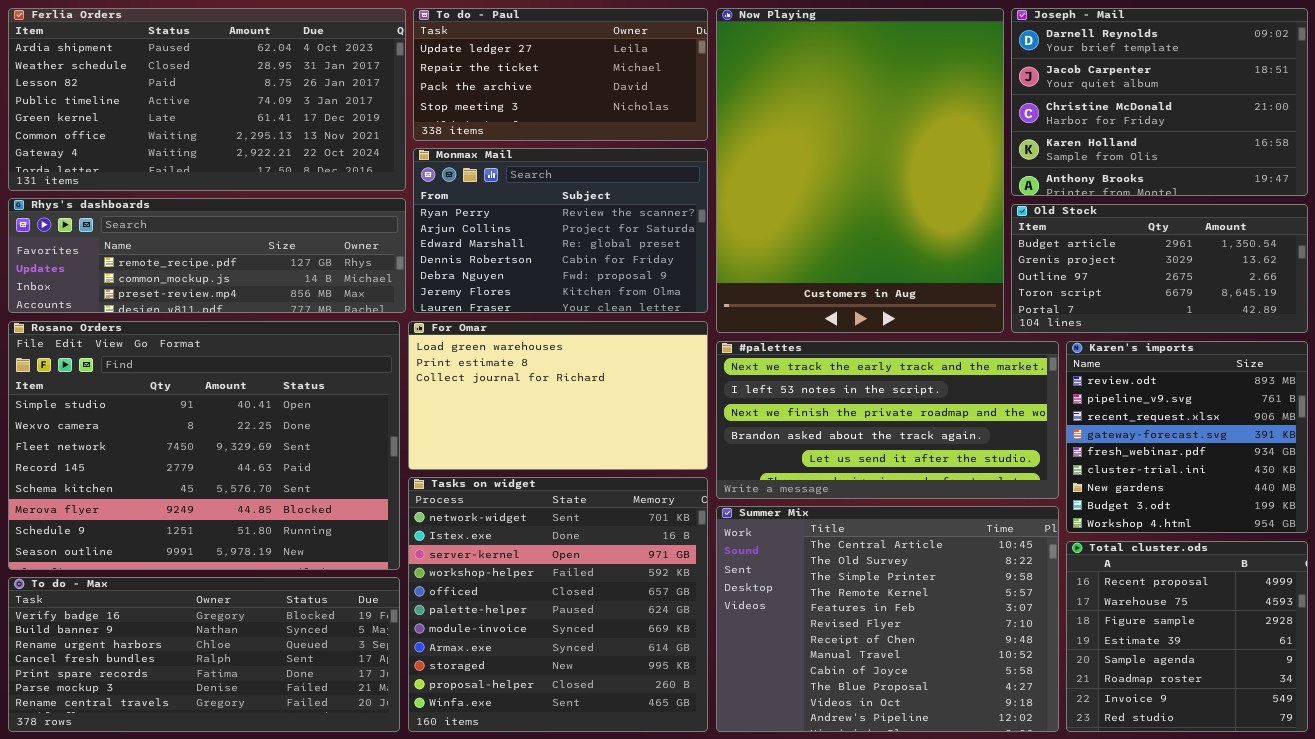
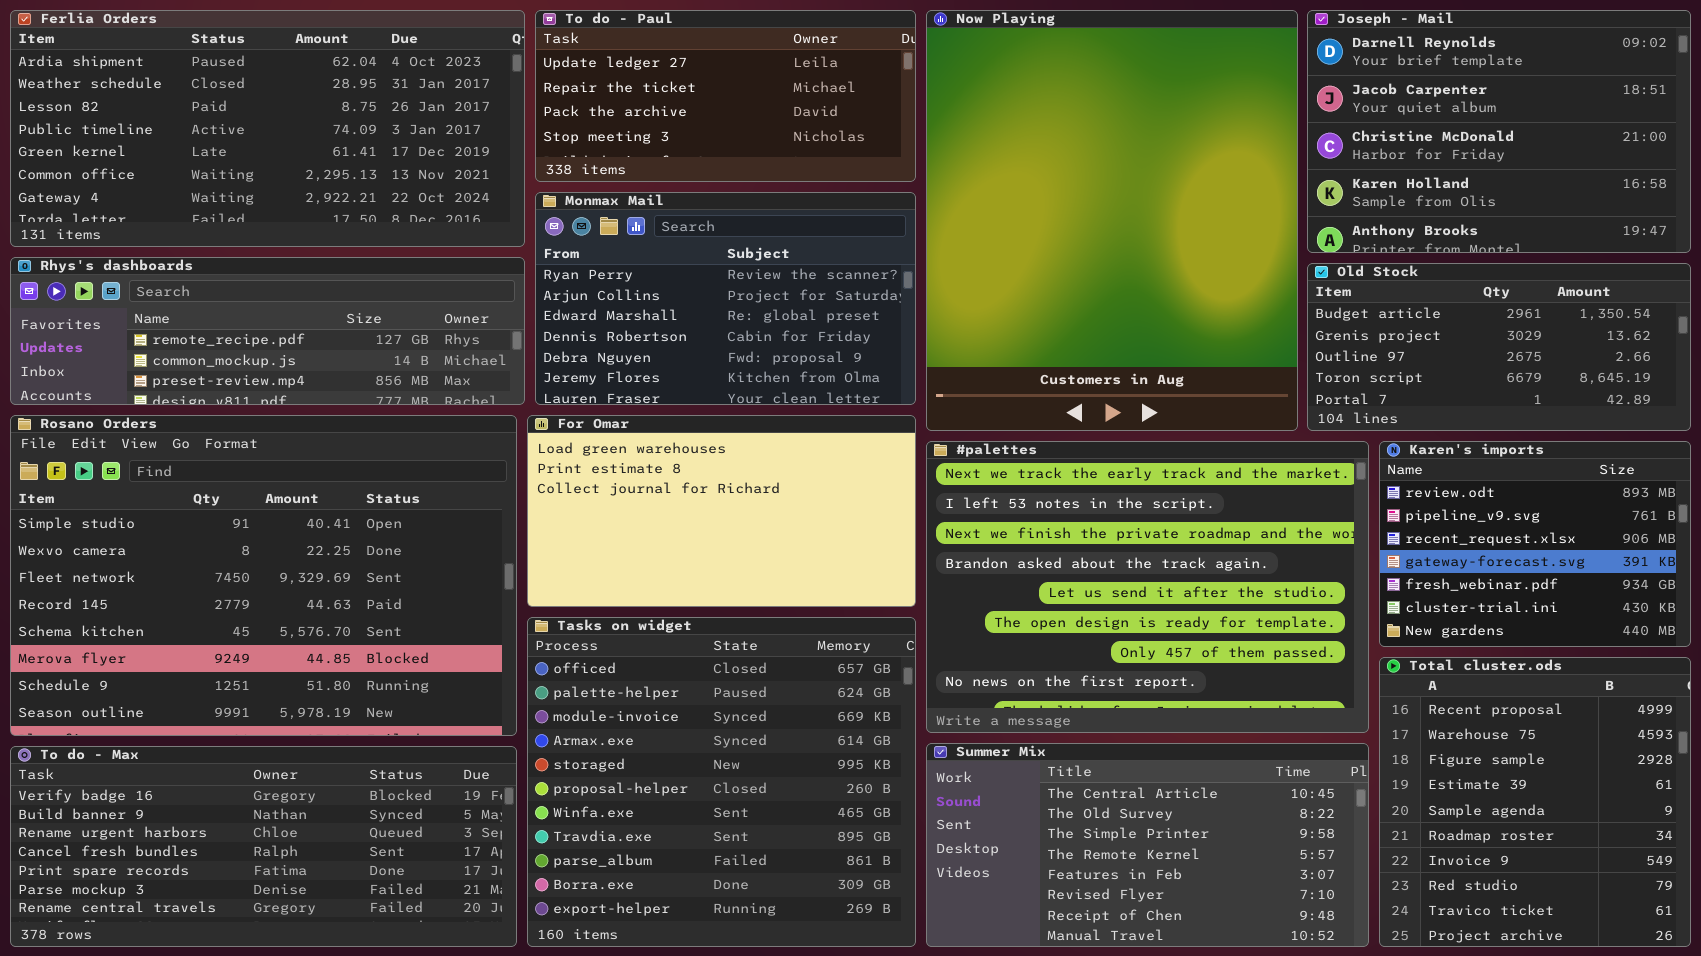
#palettes: [716,341,1059,499] -> [926,441,1369,733], resized
Karen's imports: [1066,341,1308,533] -> [1379,441,1691,647], resized
Tasks on widget: [408,477,708,732] -> [527,617,916,947], scrolled down 4 rows
Summer Mix: [716,506,1059,732] -> [926,743,1369,947], resized
Total cluster.ods: [1066,541,1308,732] -> [1379,657,1691,947], resized

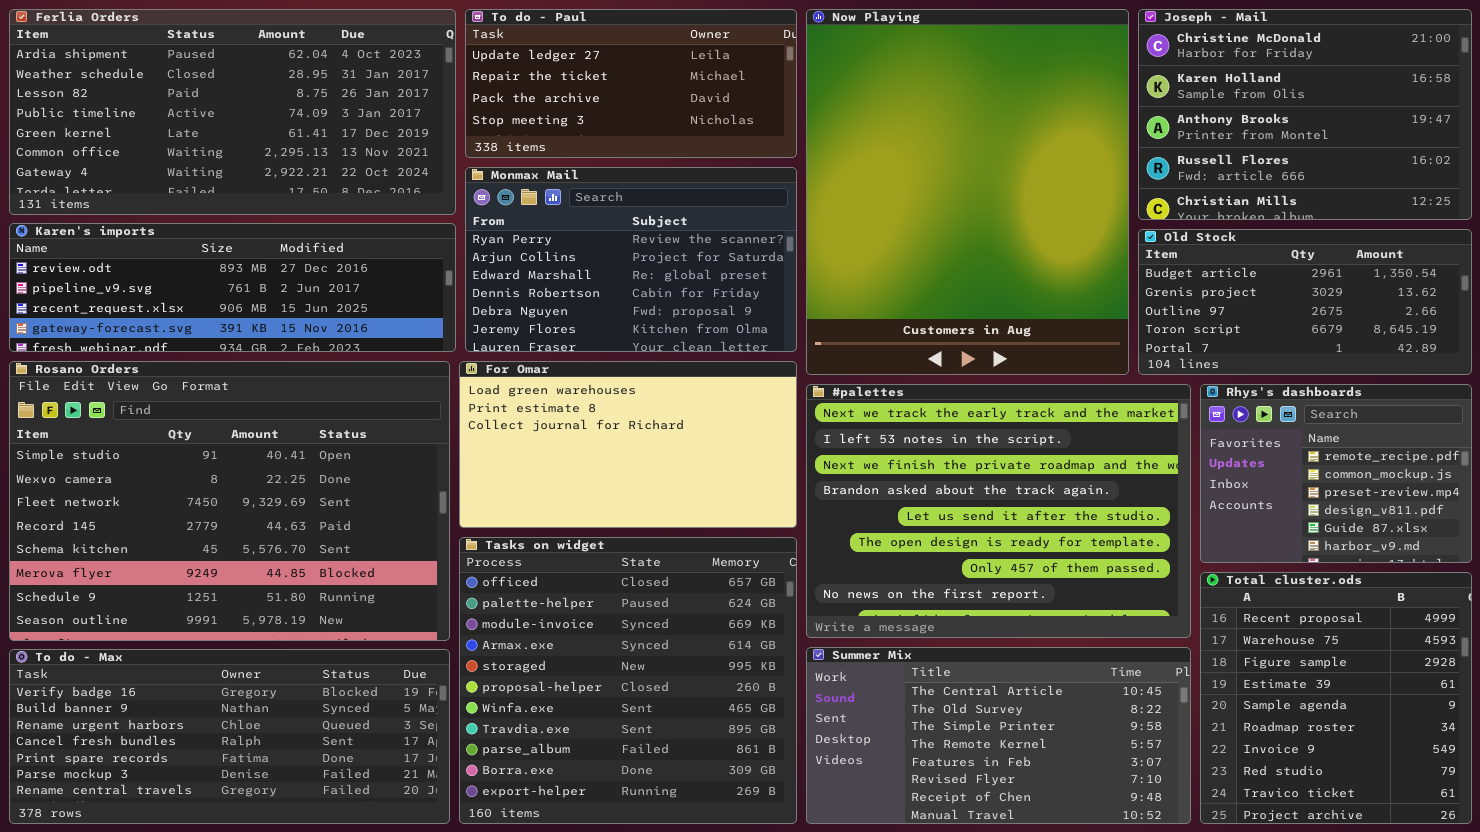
Joseph - Mail: [1307,10,1691,253] -> [1138,9,1472,220], scrolled down 2 rows
Rhys's dashboards: [10,257,525,405] -> [1200,384,1472,563], moved, resized
Karen's imports: [1379,441,1691,647] -> [9,223,456,352], moved, resized

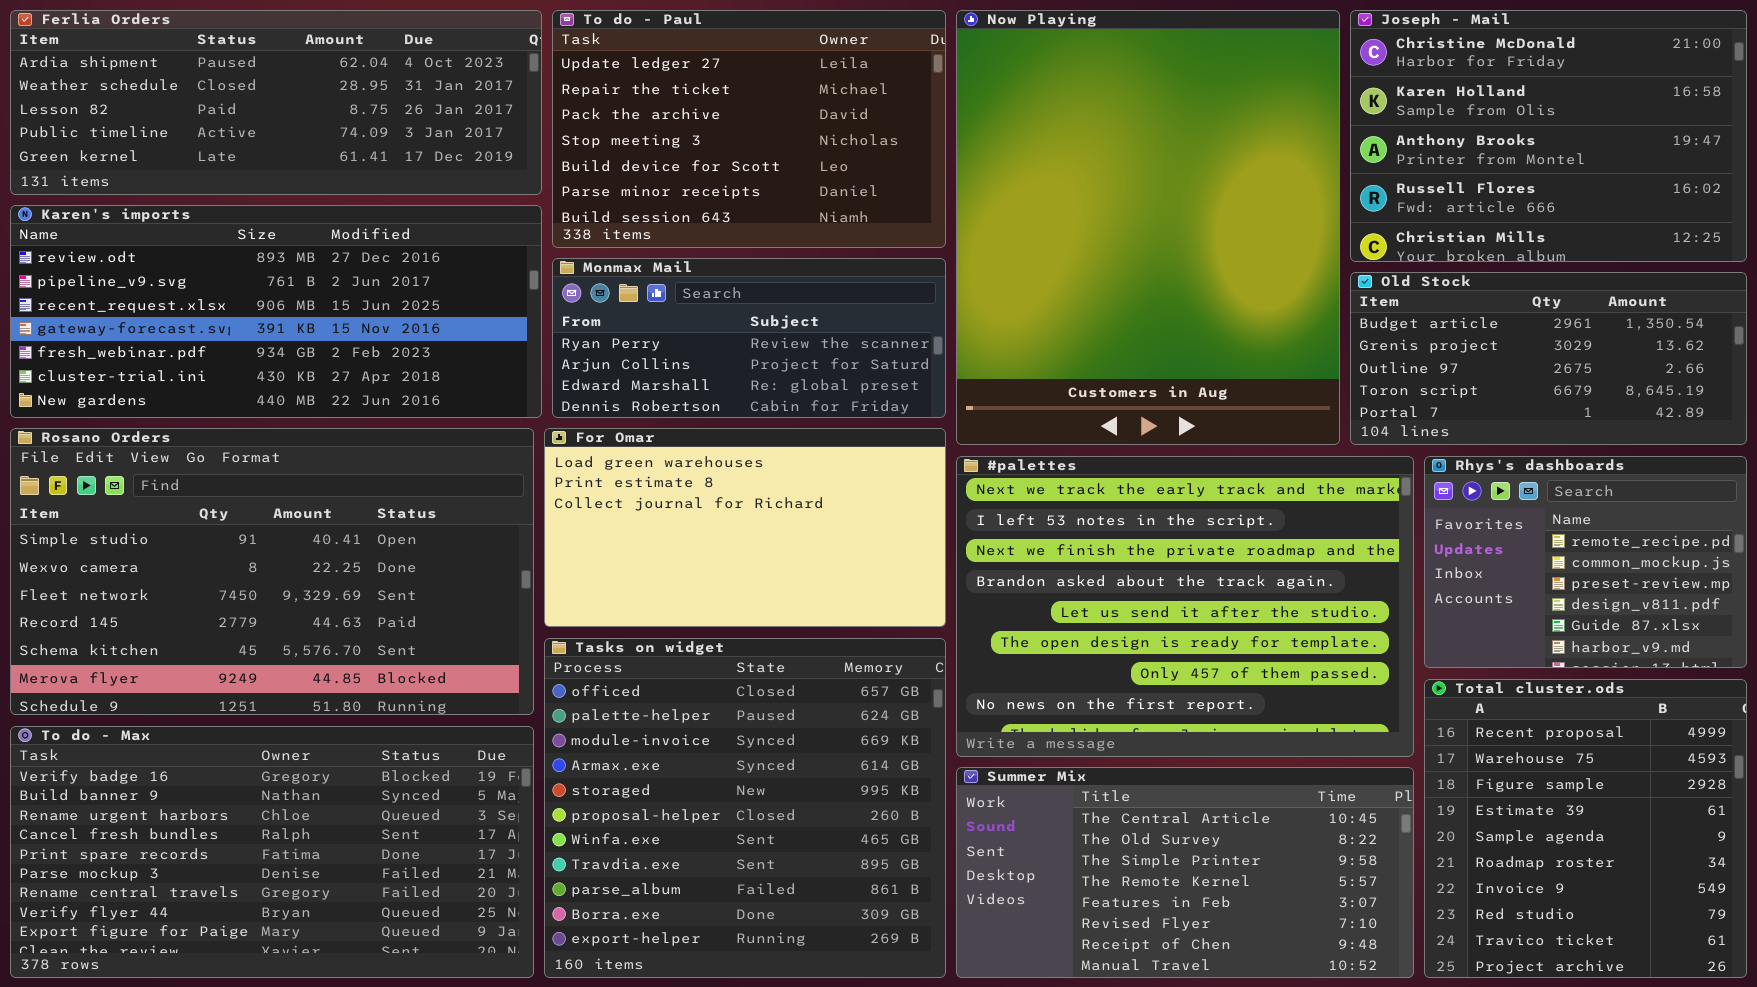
Ferlia Orders: [9,9,456,215] -> [10,10,542,195], resized
To do - Paul: [465,9,797,158] -> [552,10,946,248], resized
Monmax Mail: [465,167,797,352] -> [552,258,946,418], resized
Karen's imports: [9,223,456,352] -> [10,205,542,418], resized
Rosano Orders: [9,361,450,641] -> [10,428,534,715], resized
To do - Max: [9,649,450,824] -> [10,726,534,978], resized

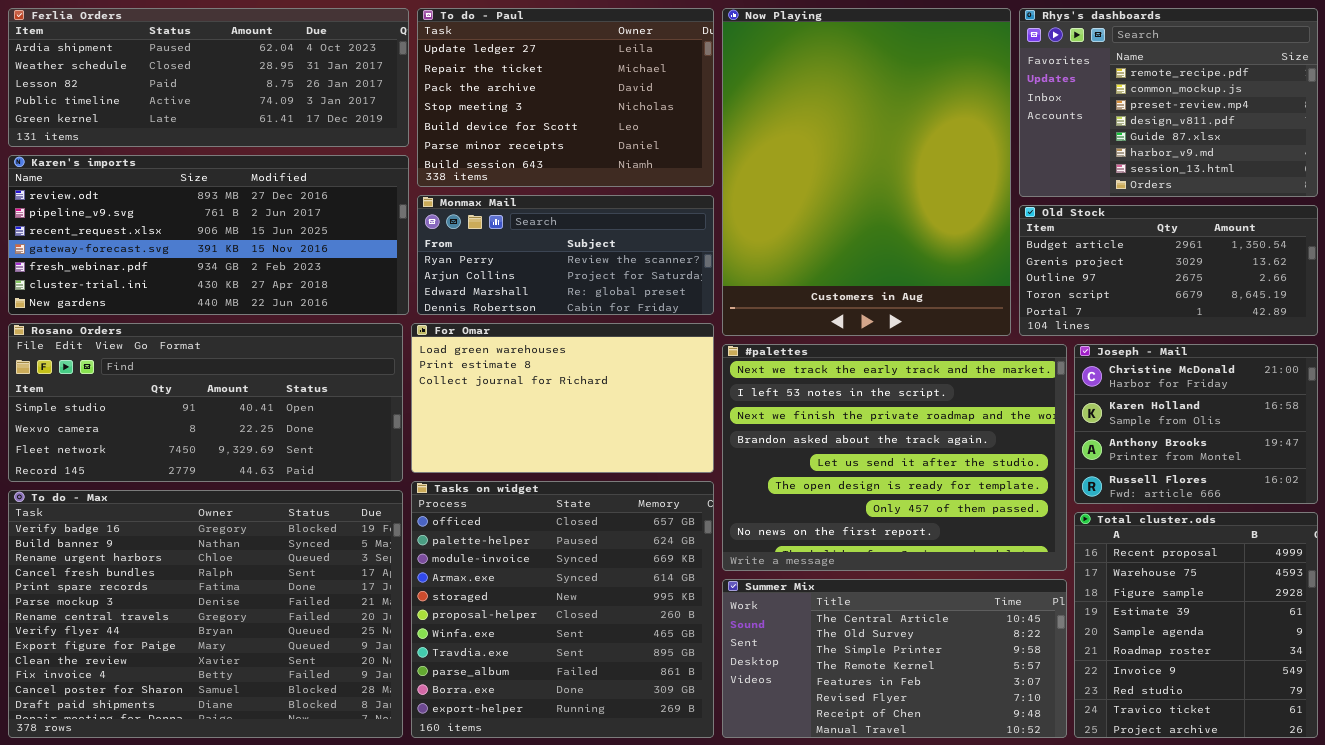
Joseph - Mail: [1350,10,1747,262] -> [1074,344,1318,504], moved, resized
Rosano Orders: [10,428,534,715] -> [8,323,403,482], resized
Rhys's dashboards: [1424,456,1747,668] -> [1019,8,1318,197], moved, resized
To do - Max: [10,726,534,978] -> [8,490,403,738], resized

